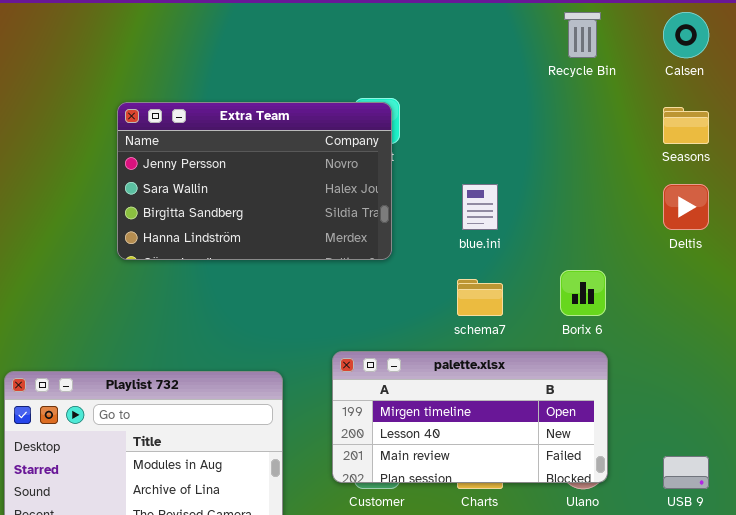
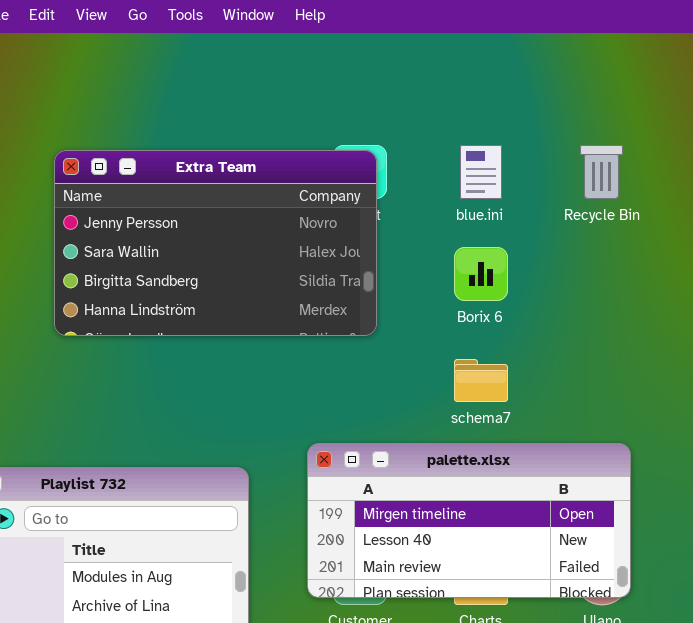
Recycle Bin: [564,12,601,58] -> [580,145,623,199], moved
blue.ini: [462,184,498,230] -> [460,145,502,199], moved
Borix 6: [560,270,606,316] -> [454,247,508,301], moved

